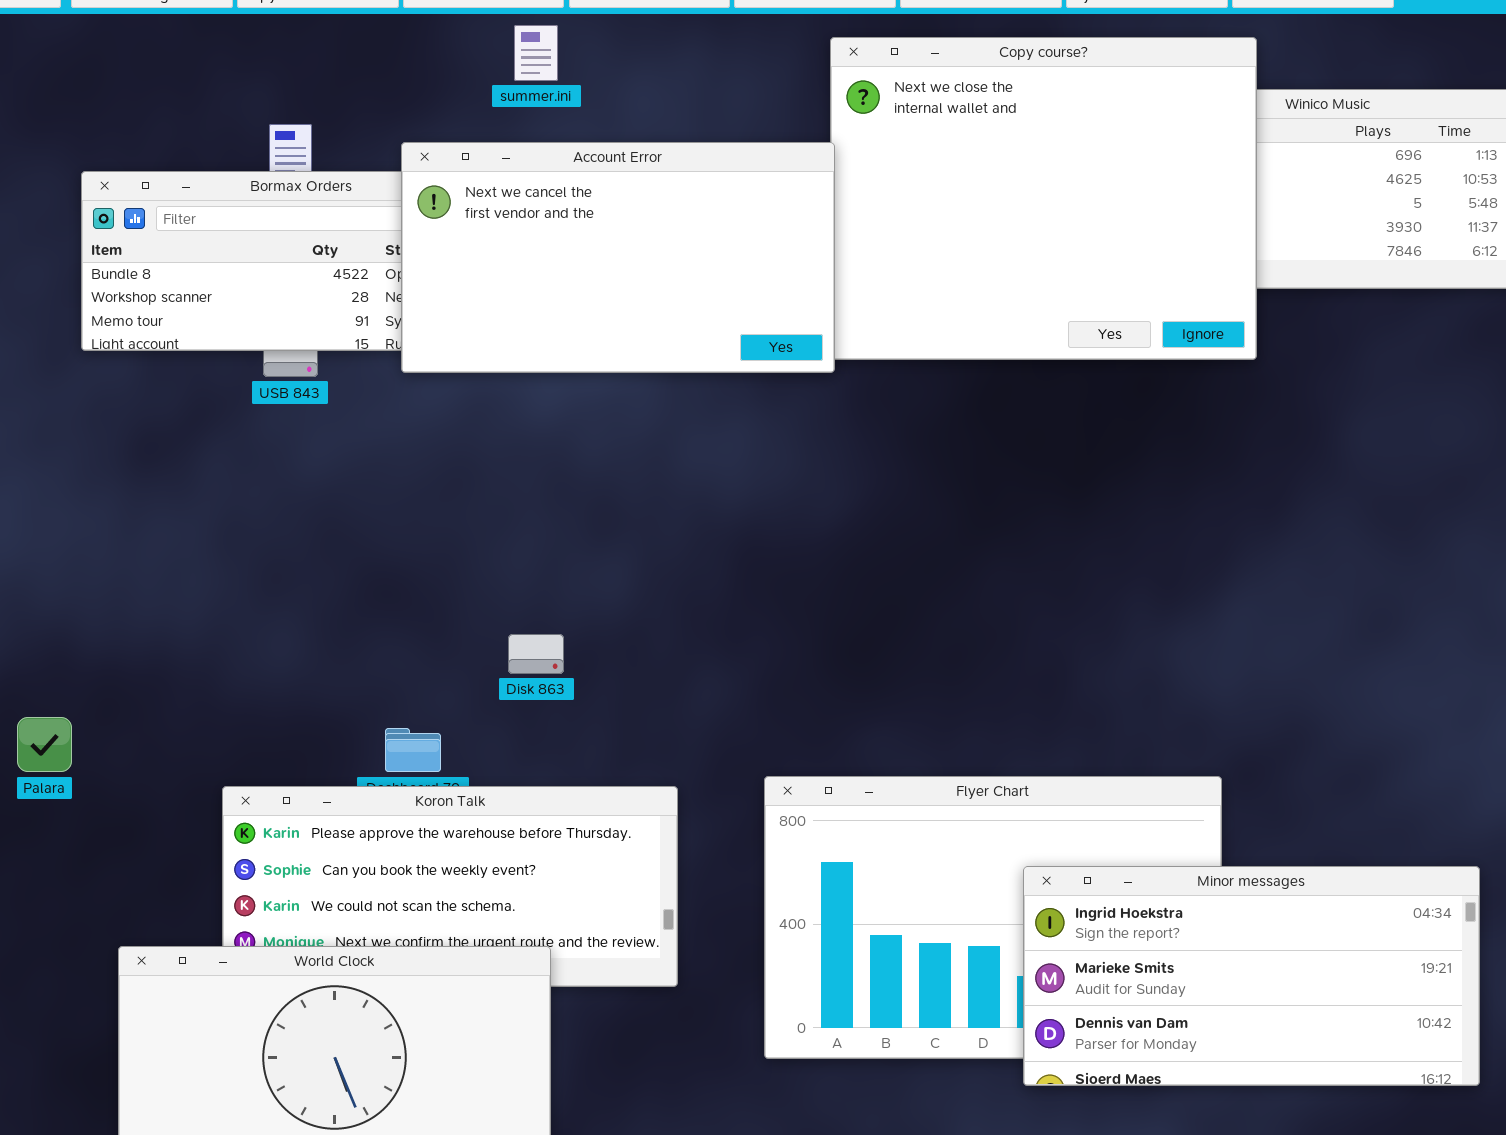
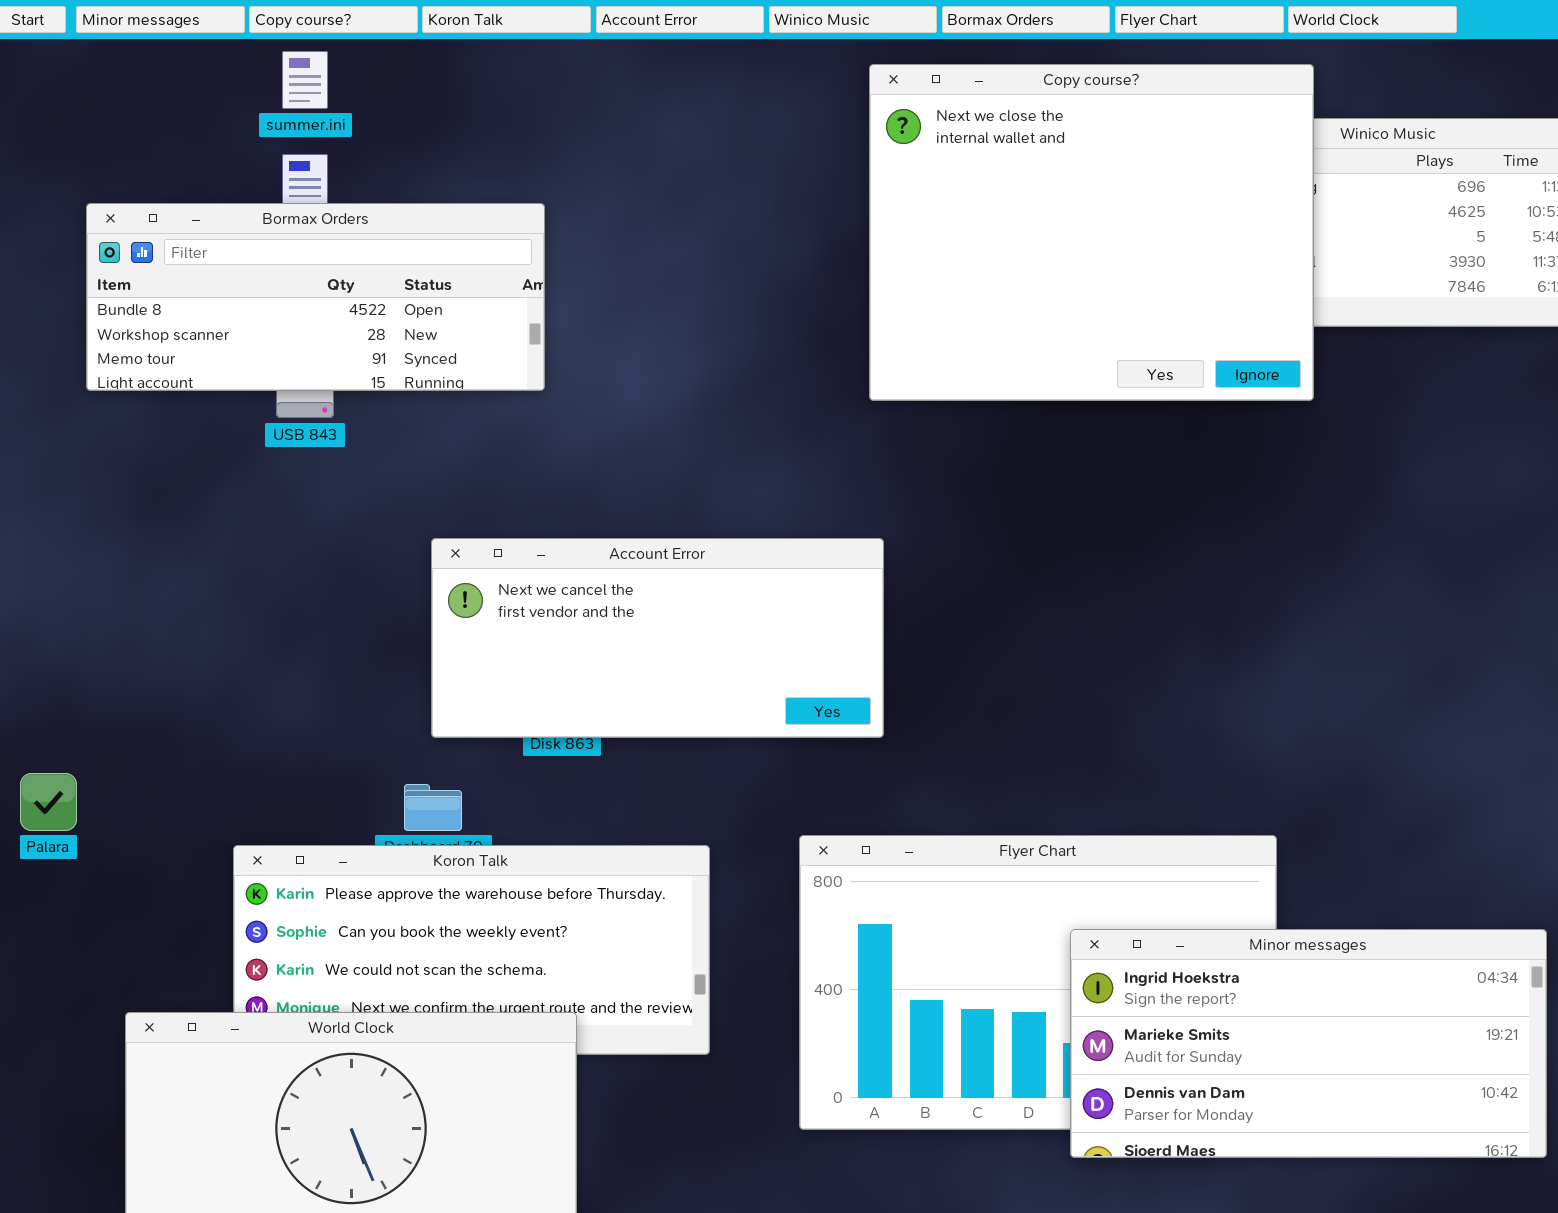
summer.ini: [514,25,558,81] -> [282,51,328,109], moved
Account Error: [401,142,835,373] -> [431,538,884,738], moved, resized

